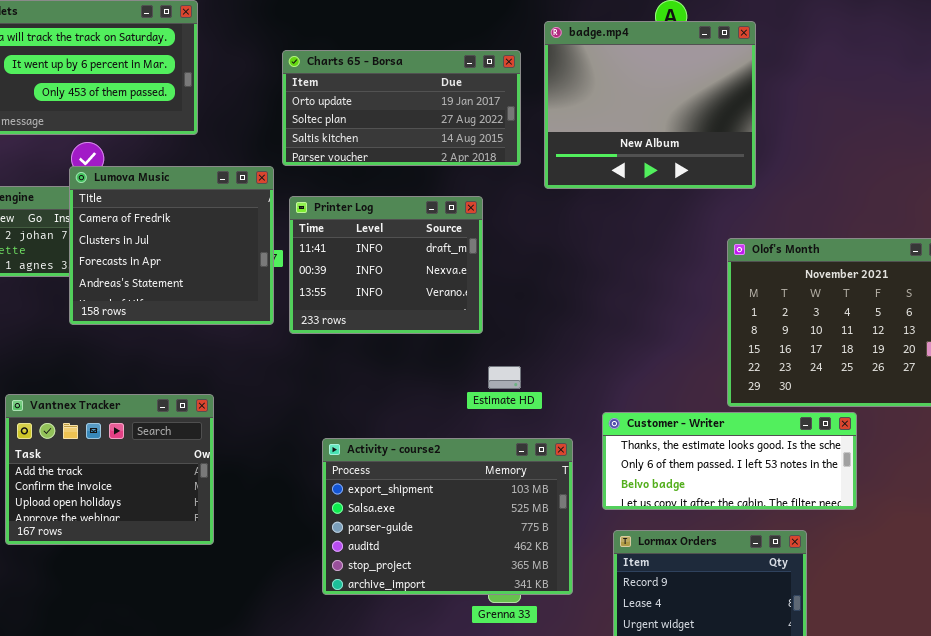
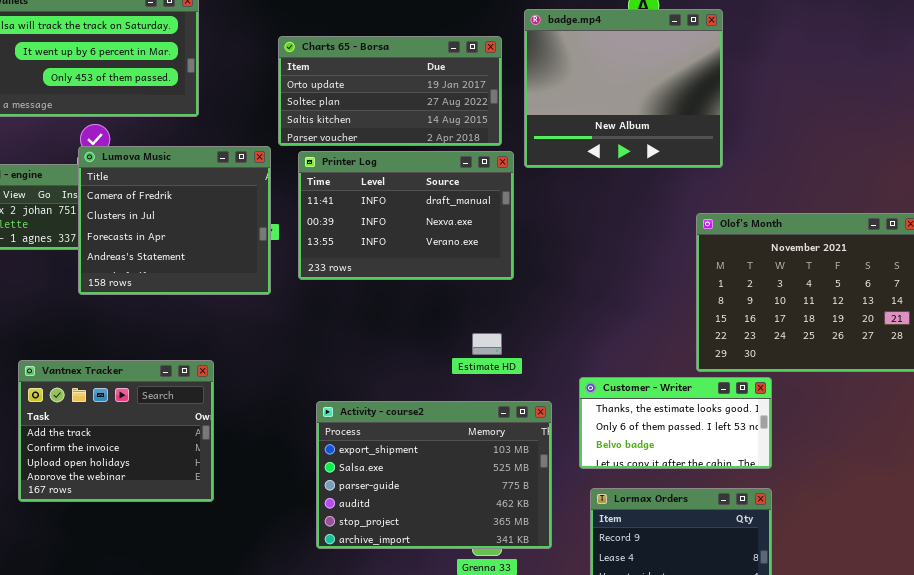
Printer Log: [289,196,483,334] -> [298,151,514,280], moved, resized
Customer - Writer: [602,412,857,510] -> [579,377,772,469], resized

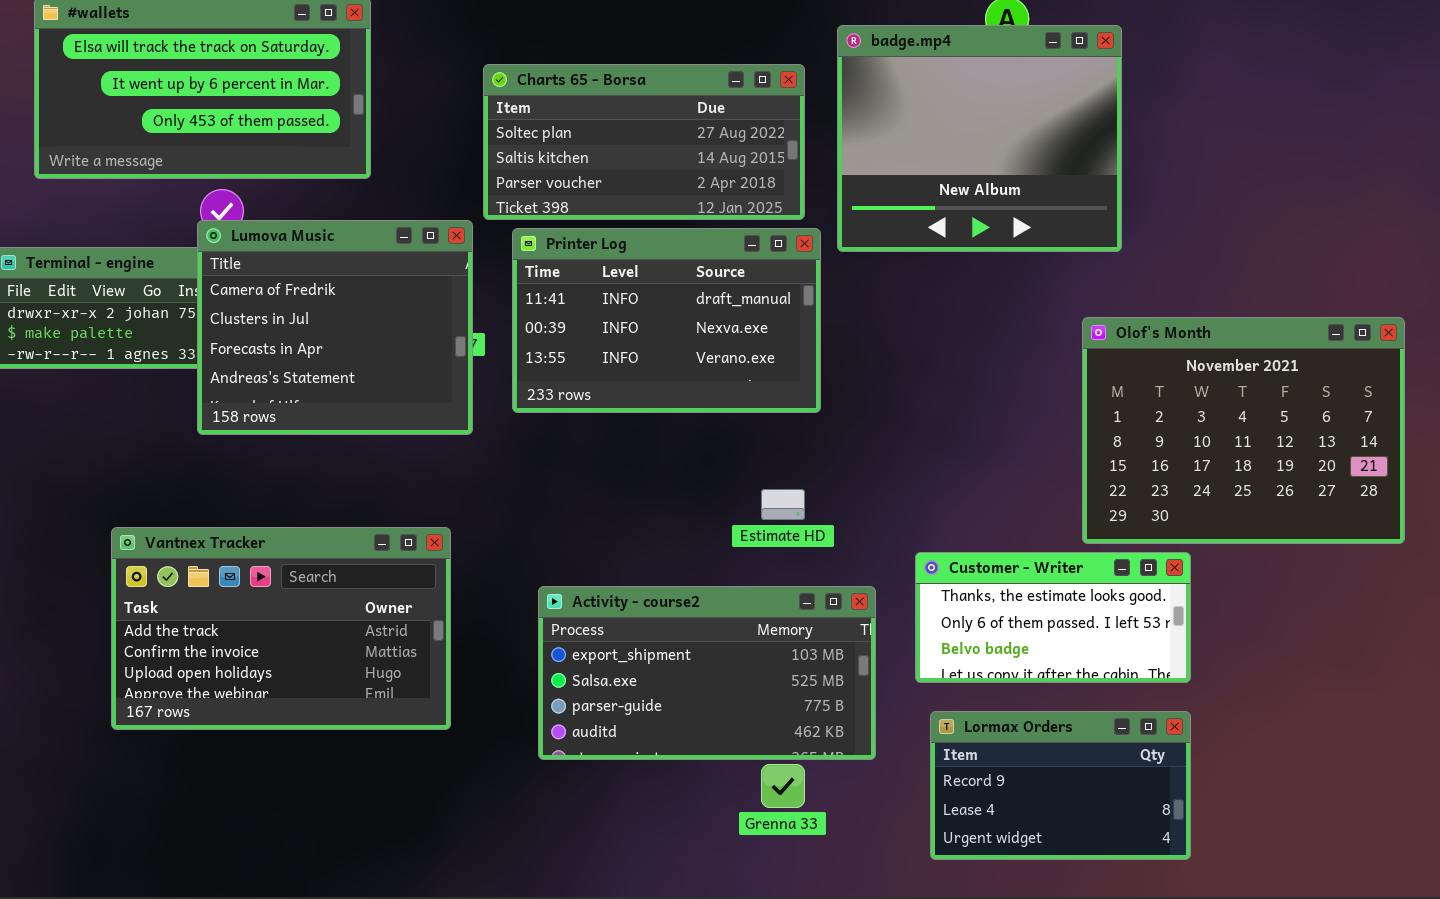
Charts 65 - Borsa: [278,36,502,146] -> [483,64,805,220], scrolled down 1 row
Vantnex Tracker: [18,360,214,502] -> [111,527,451,730], resized
Activity - course2: [316,401,552,549] -> [538,586,876,760], resized

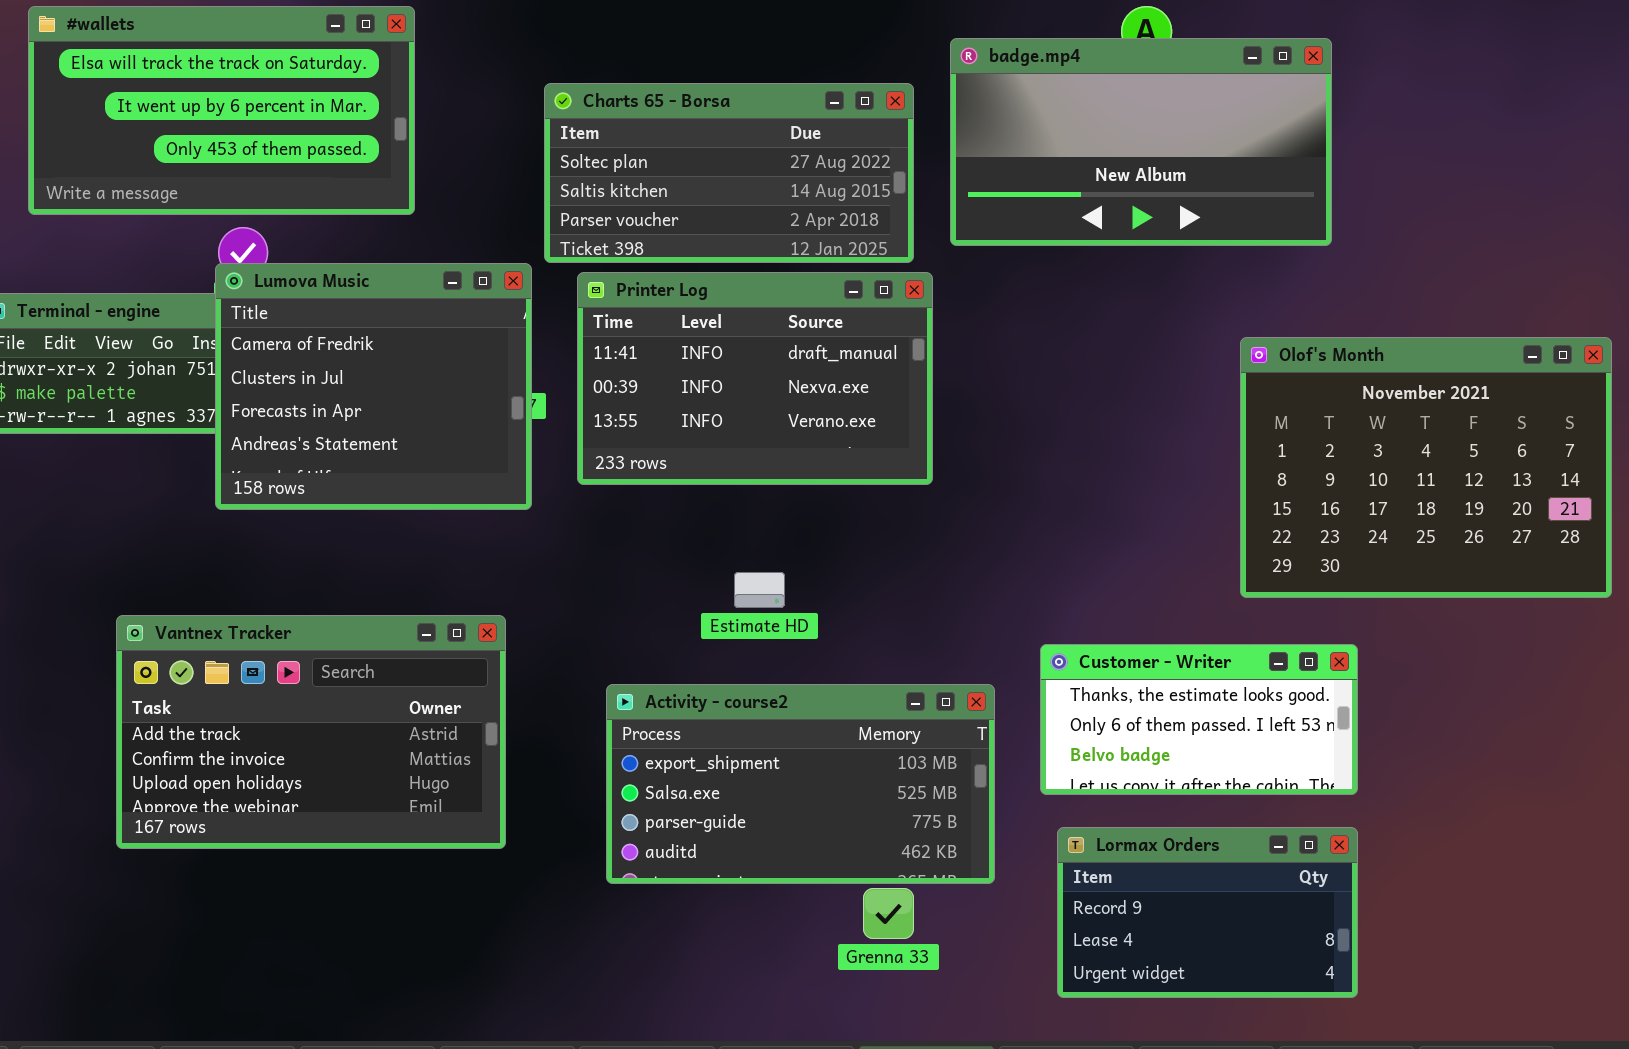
badge.mp4: [837,25,1122,252] -> [950,38,1332,246], resized
Olof's Month: [1082,317,1405,544] -> [1240,337,1612,598], moved
Estimate HD: [761,489,805,520] -> [734,572,785,608], moved

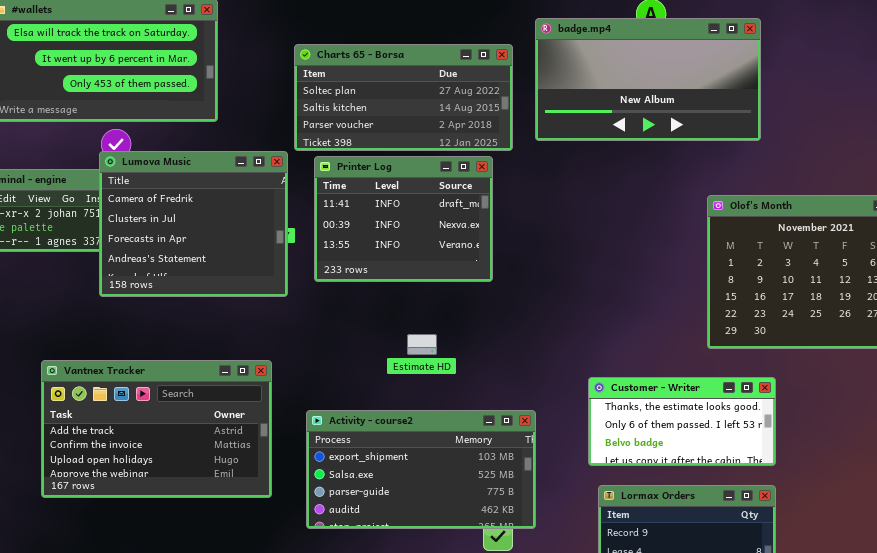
Printer Log: [577,272,933,485] -> [314,156,493,282], resized
Activity - course2: [606,684,995,884] -> [306,410,536,529], moved

